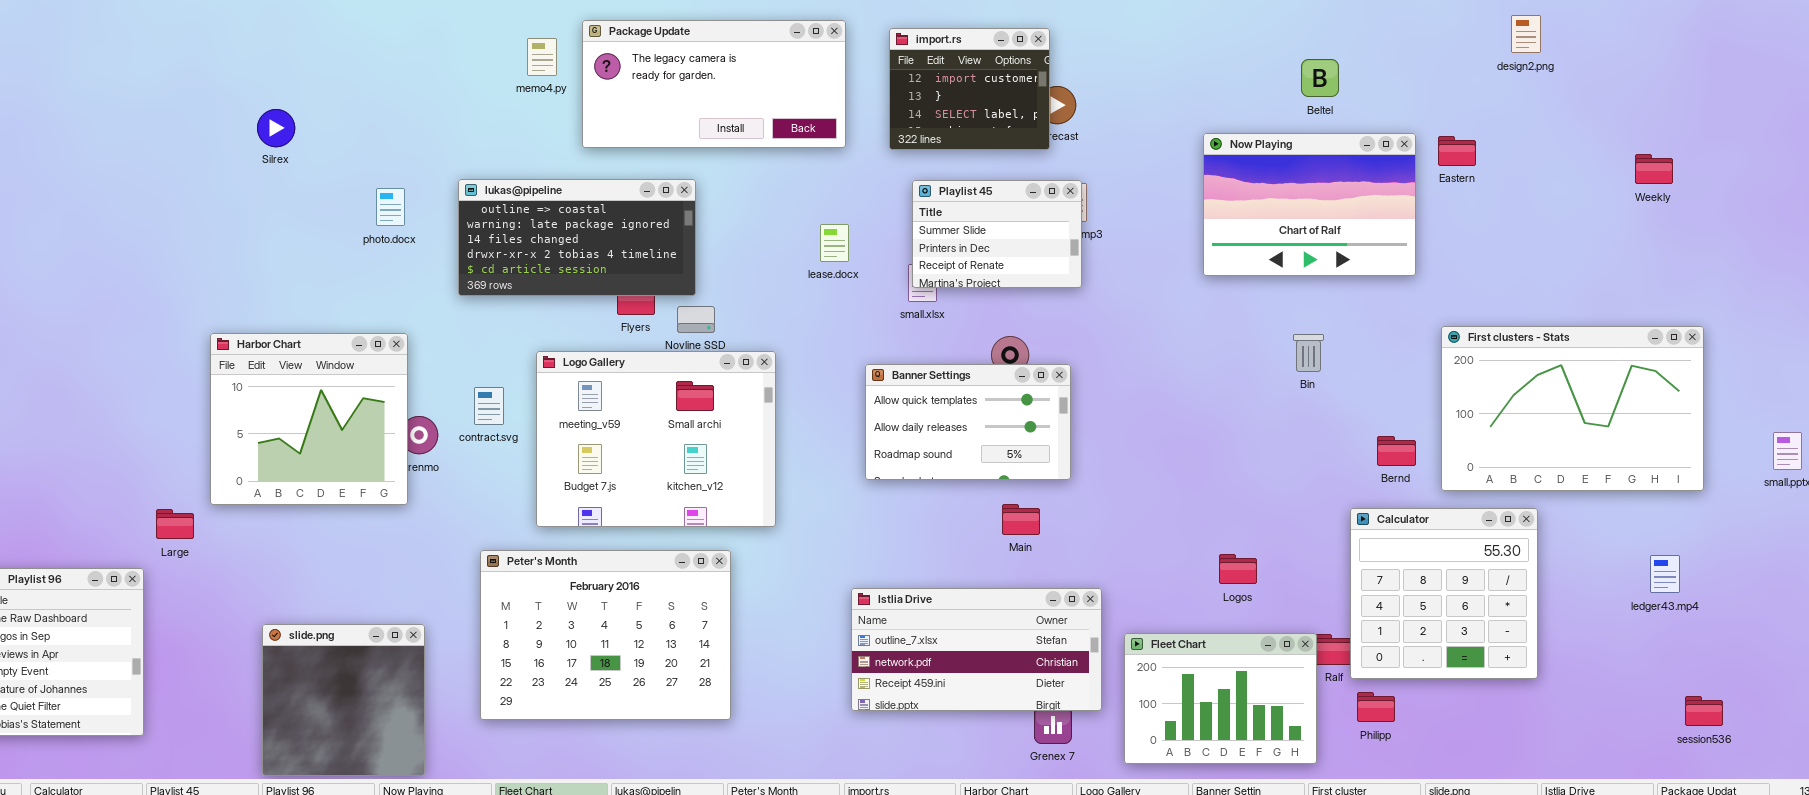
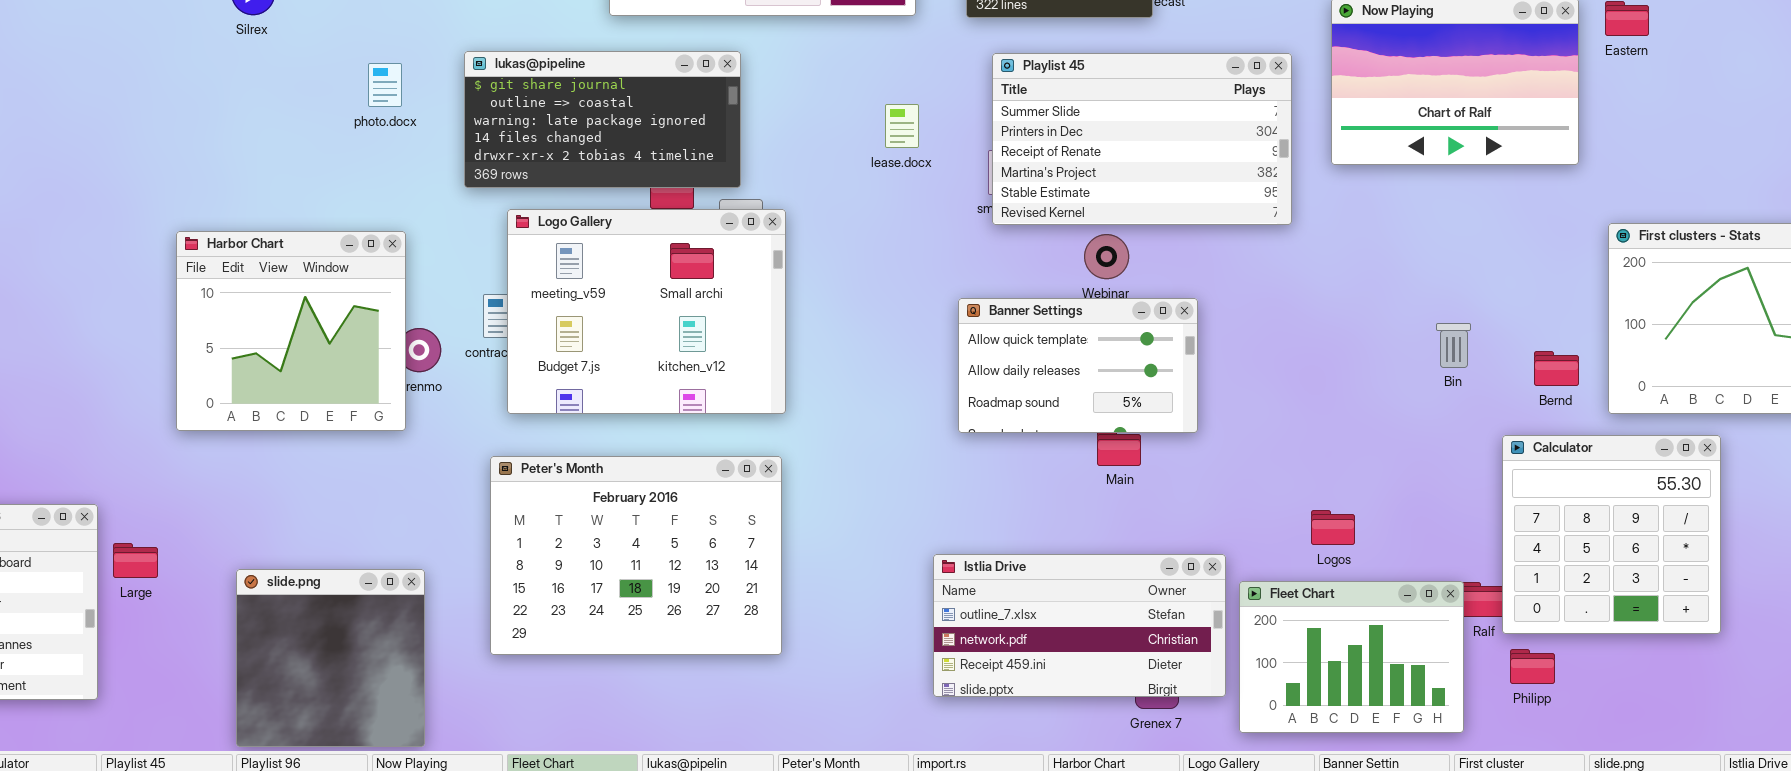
lukas@pipeline: [458,179,696,296] -> [464,51,741,188], scrolled up 1 row
Playlist 45: [912,180,1082,288] -> [992,53,1292,225], resized
Bin: [1293,334,1324,372] -> [1436,323,1471,368], moved
Logo Gallery: [536,351,776,527] -> [507,209,786,414], moved
Banner Settings: [865,364,1071,480] -> [958,298,1198,433], moved
Large: [156,509,194,539] -> [113,543,158,578], moved
Peter's Month: [480,550,731,720] -> [490,456,782,655], moved
Logos: [1219,554,1257,584] -> [1311,510,1355,545], moved
Istlia Drive: [851,588,1102,711] -> [933,554,1226,697], moved

